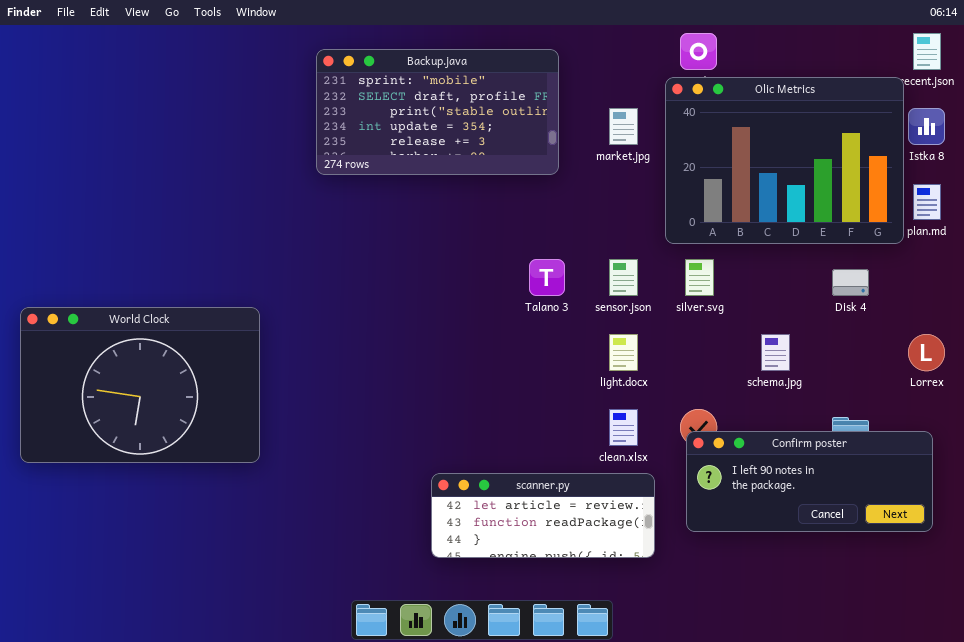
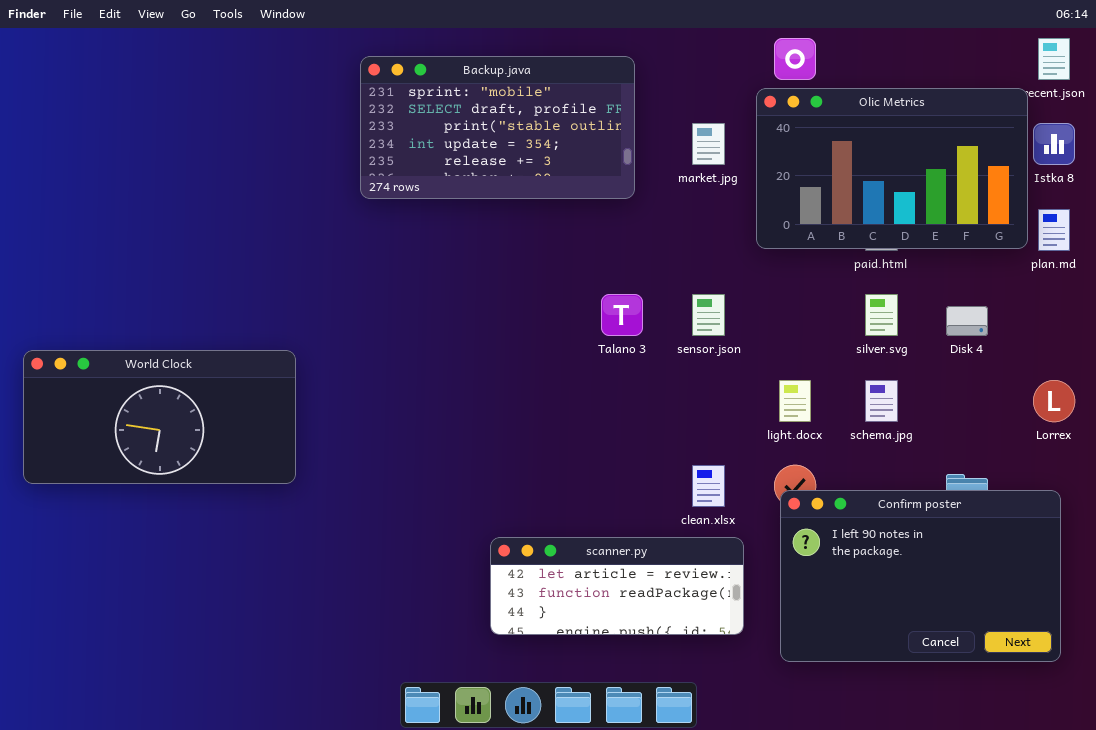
Olic Metrics: [665,77,904,244] -> [756,88,1028,249], resized
silver.svg: [685,259,714,296] -> [865,294,898,336], moved
World Clock: [20,307,260,463] -> [23,350,296,484], resized
light.docx: [609,334,638,371] -> [779,380,811,422], moved
Confirm poster: [686,431,933,532] -> [780,490,1061,662], resized

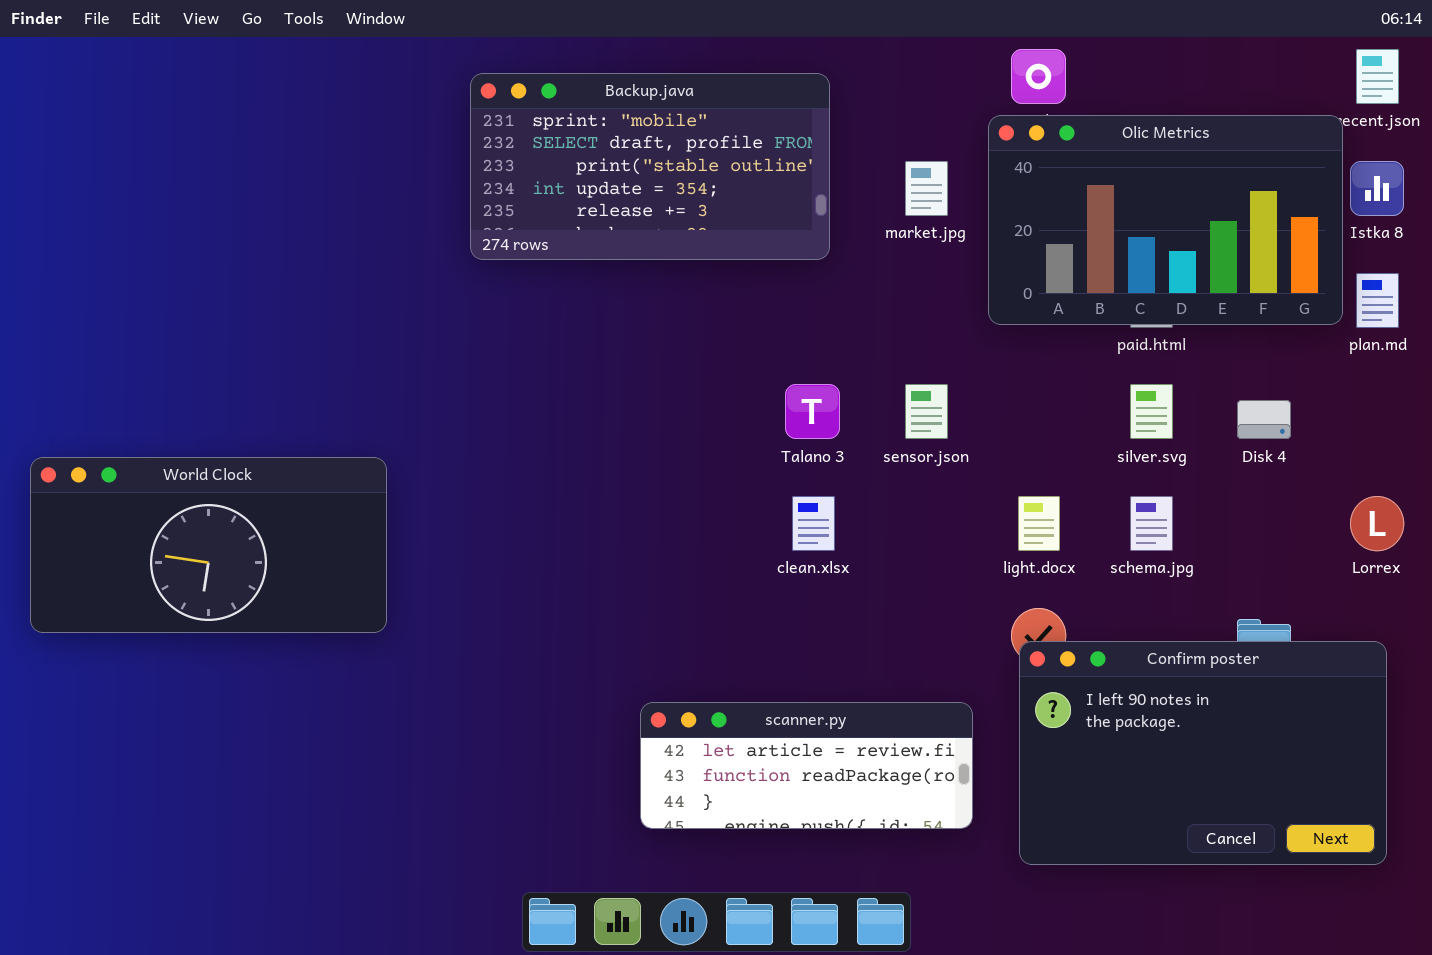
clean.xlsx: [692,465,725,507] -> [792,496,835,551], moved

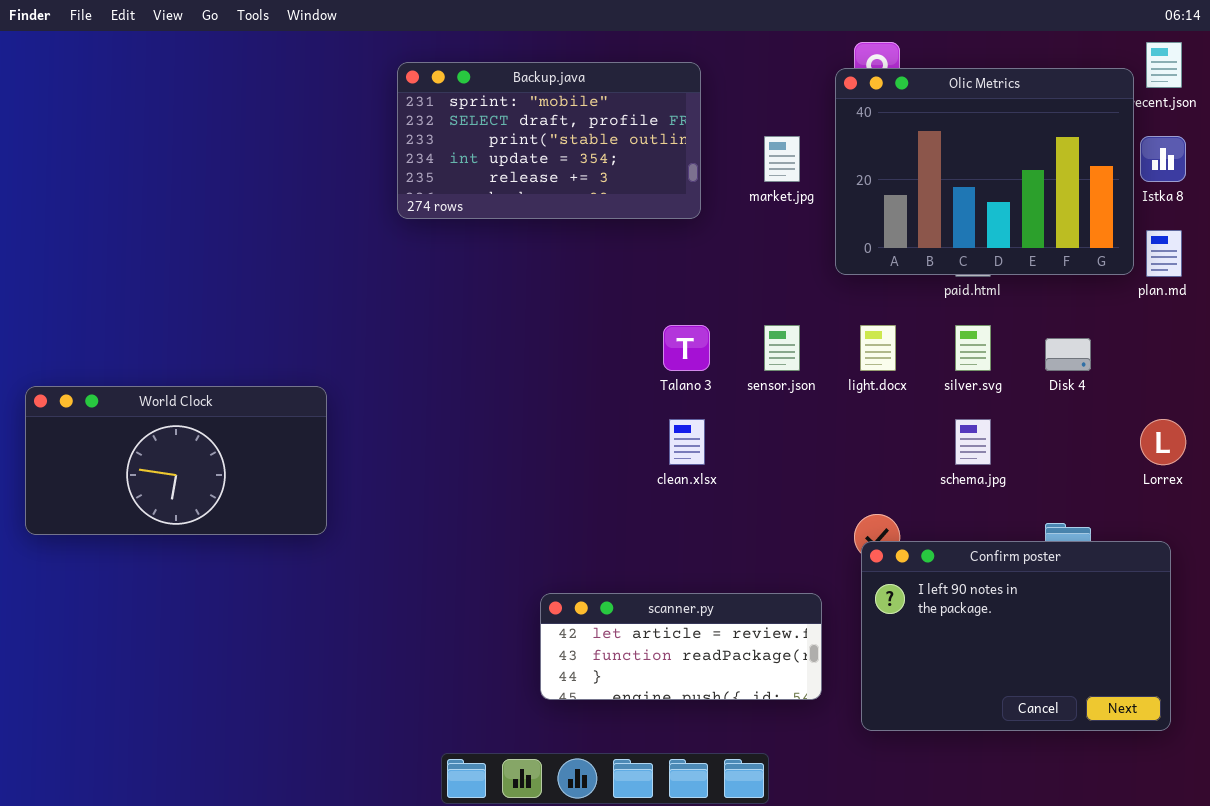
Olic Metrics: [988,115,1343,325] -> [835,68,1134,275], resized
light.docx: [1018,496,1060,551] -> [860,325,896,371], moved

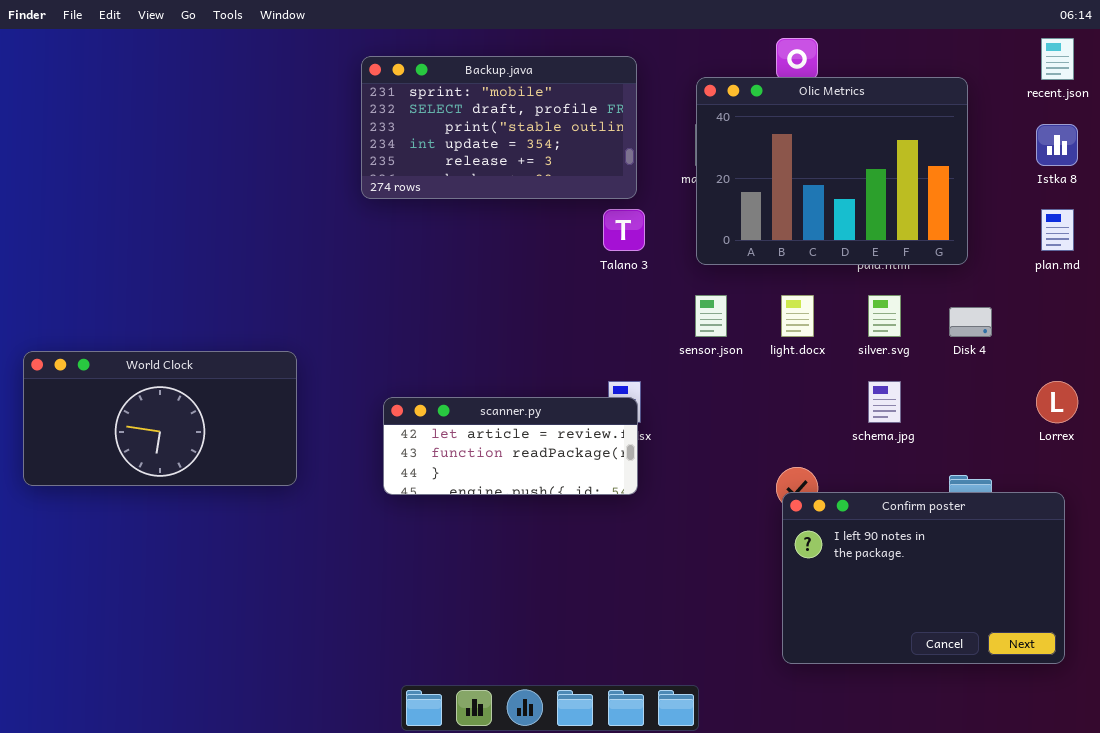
Olic Metrics: [835,68,1134,275] -> [696,77,968,265], moved
Talano 3: [663,325,710,371] -> [603,209,645,251], moved
scanner.py: [540,593,822,700] -> [383,397,638,495], moved

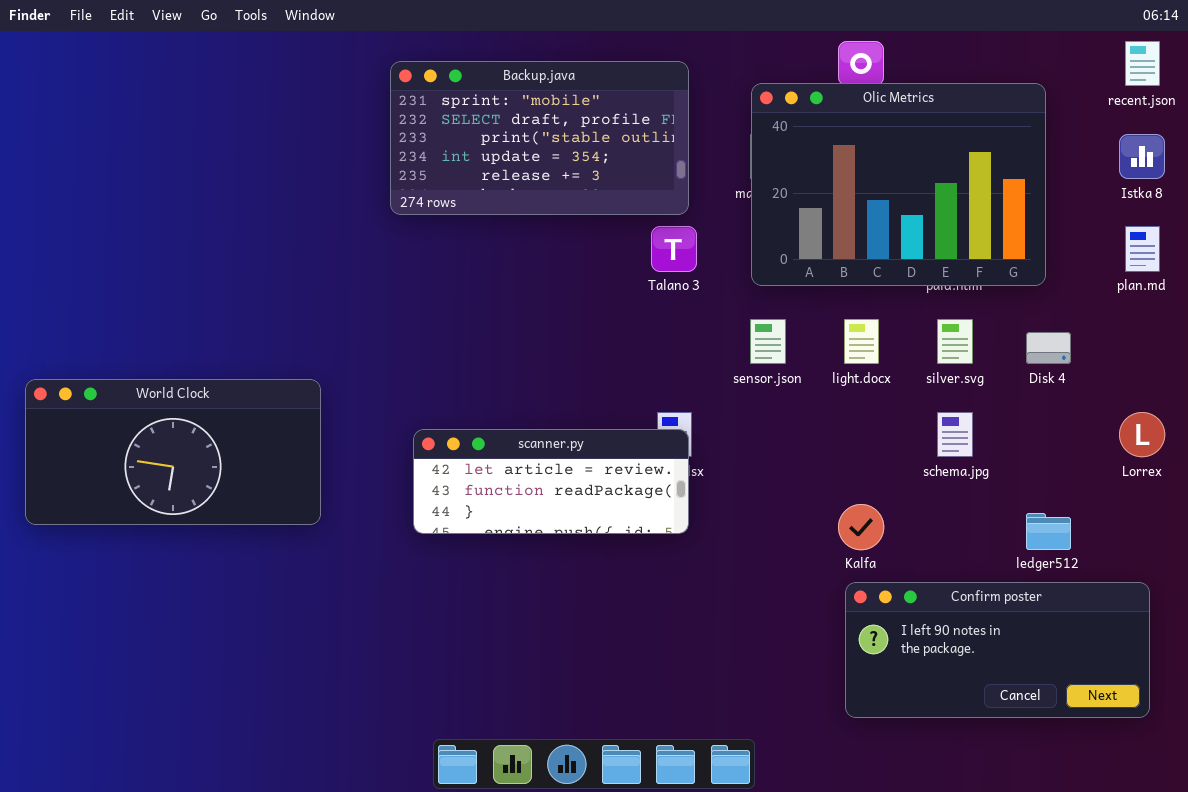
Confirm poster: [782,492,1065,664] -> [845,582,1150,718], resized

